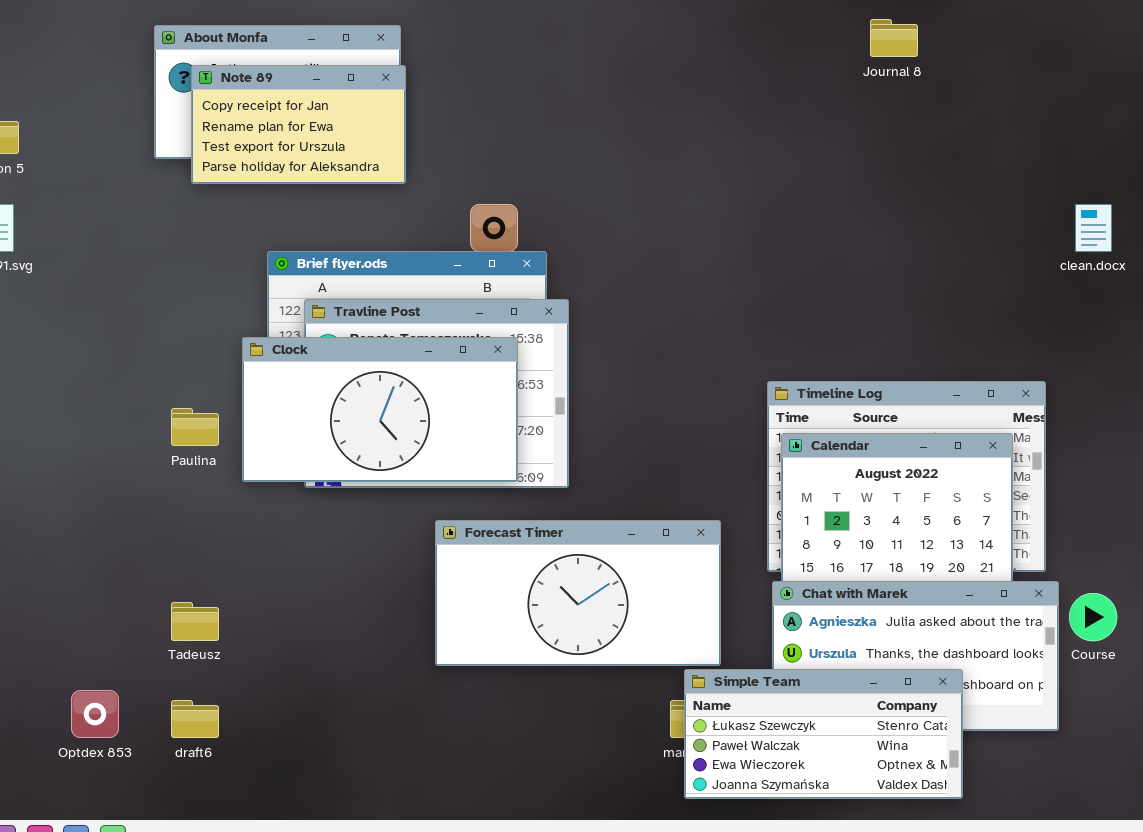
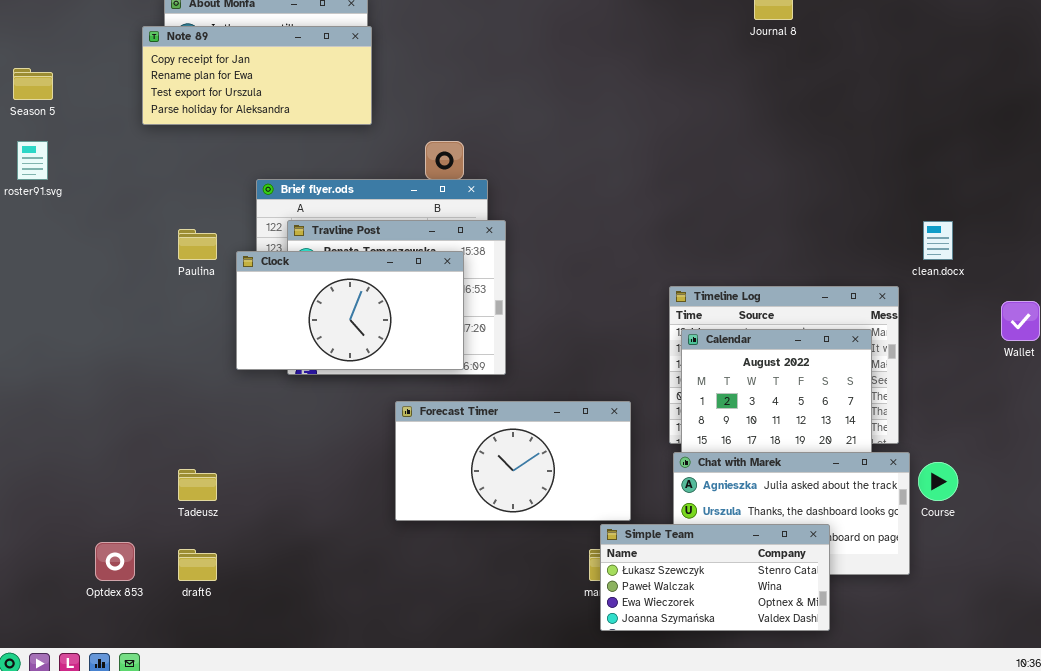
Note 89: [191,65,406,184] -> [142,26,372,125], resized
clean.docx: [1075,204,1112,252] -> [923,221,953,260], moved
Paulina: [171,408,219,446] -> [178,229,217,260], moved

